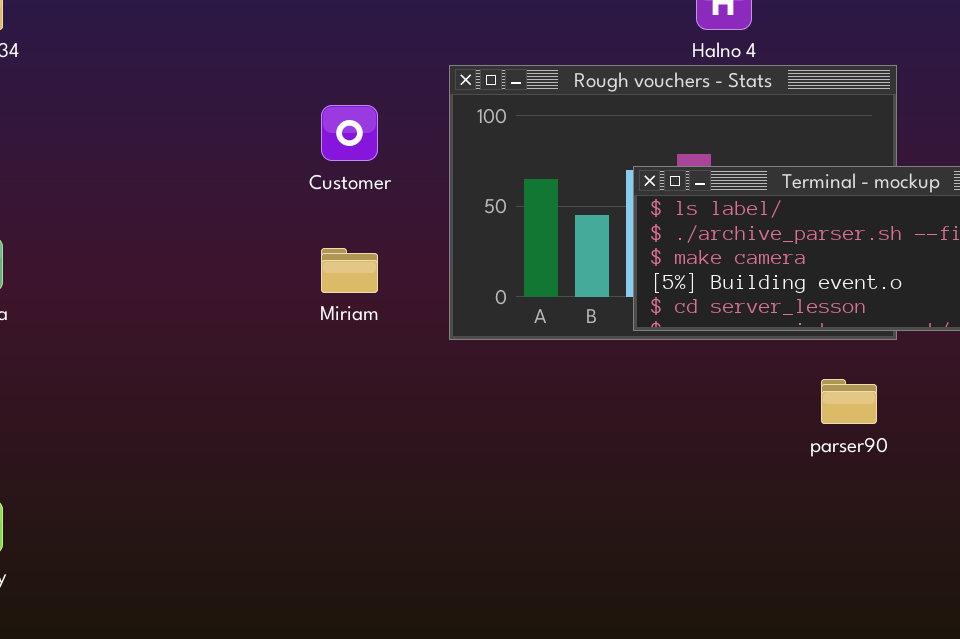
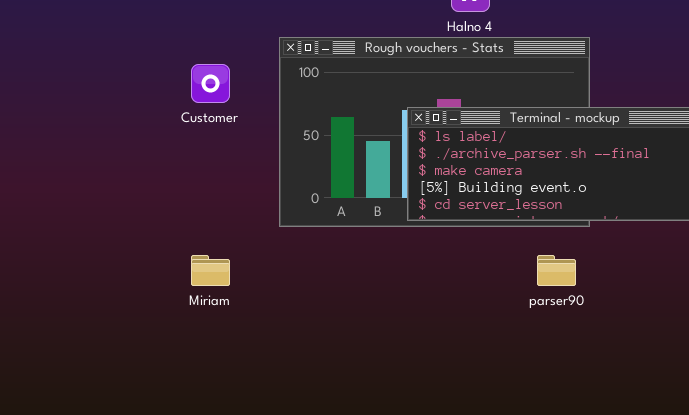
Miriam: [321,248,378,293] -> [191,255,230,286], moved

